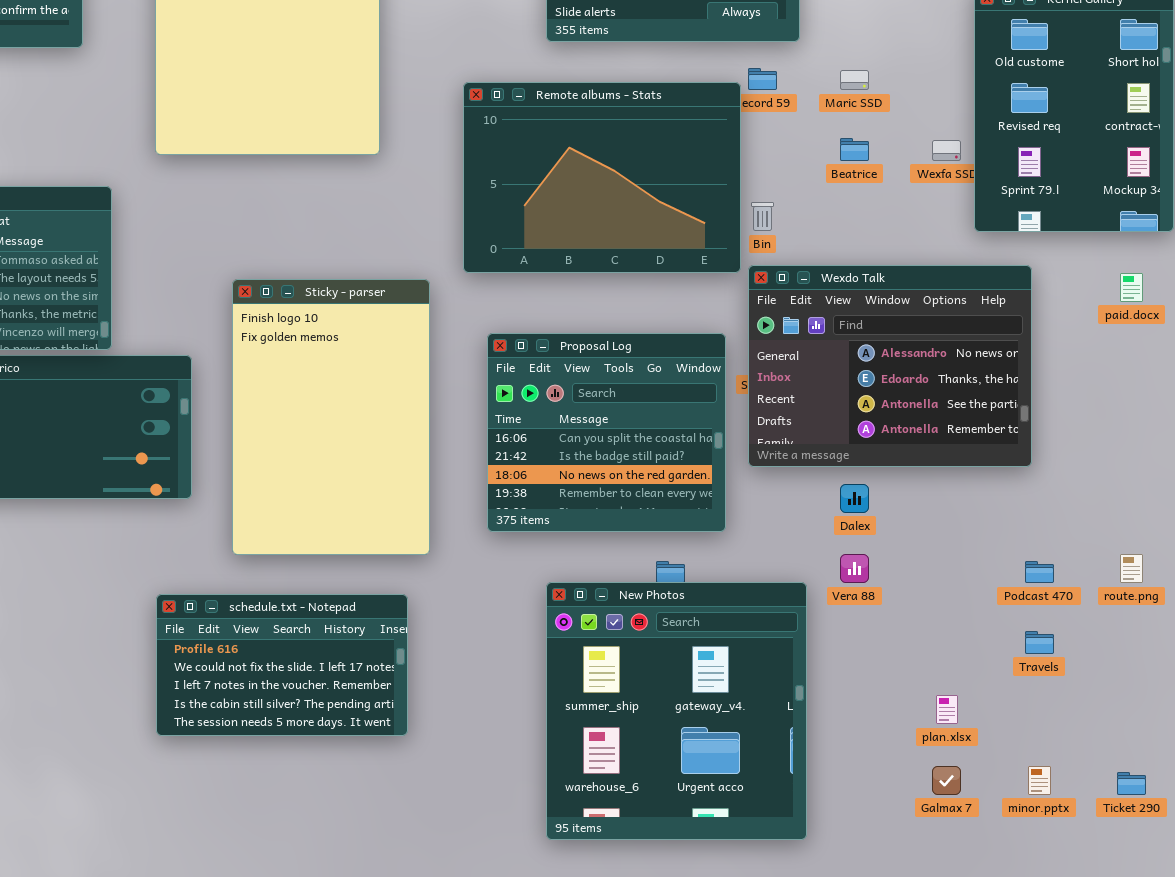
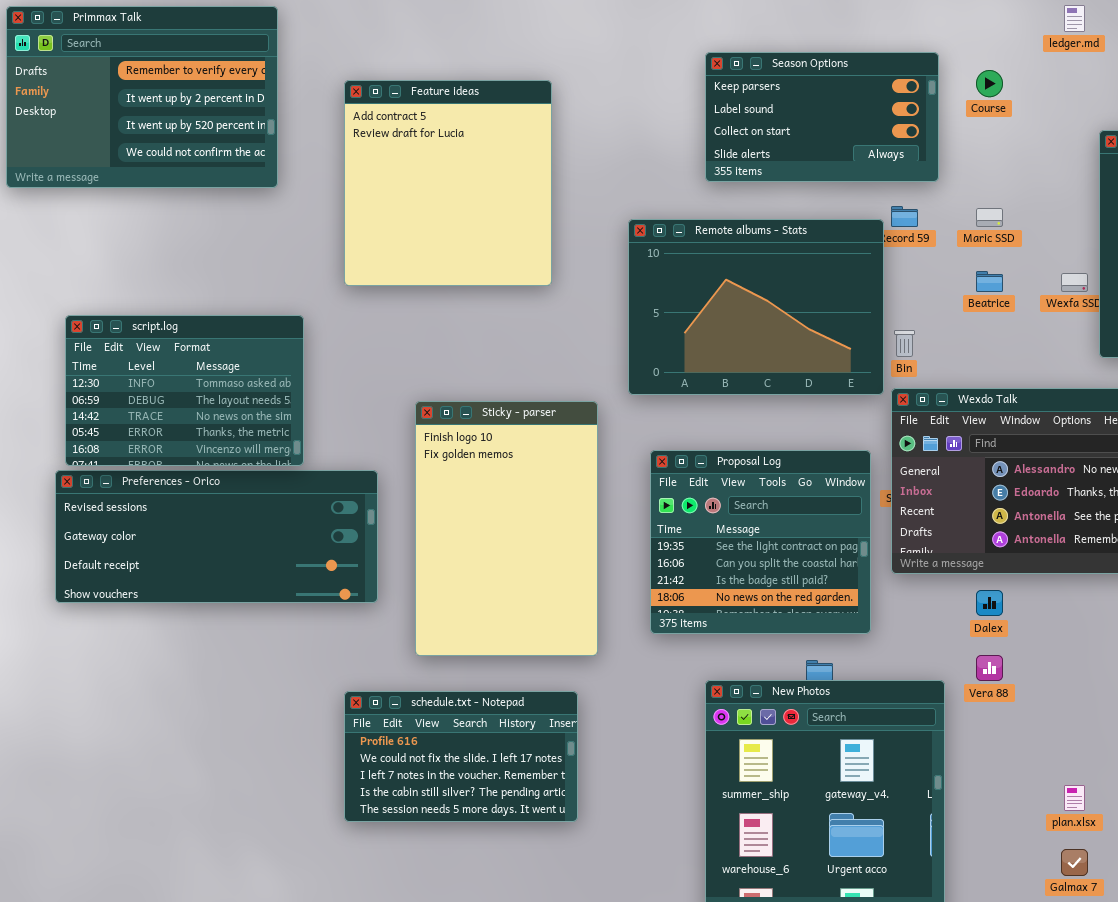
Proposal Log: [487,333,726,532] -> [650,450,871,634], scrolled up 1 row

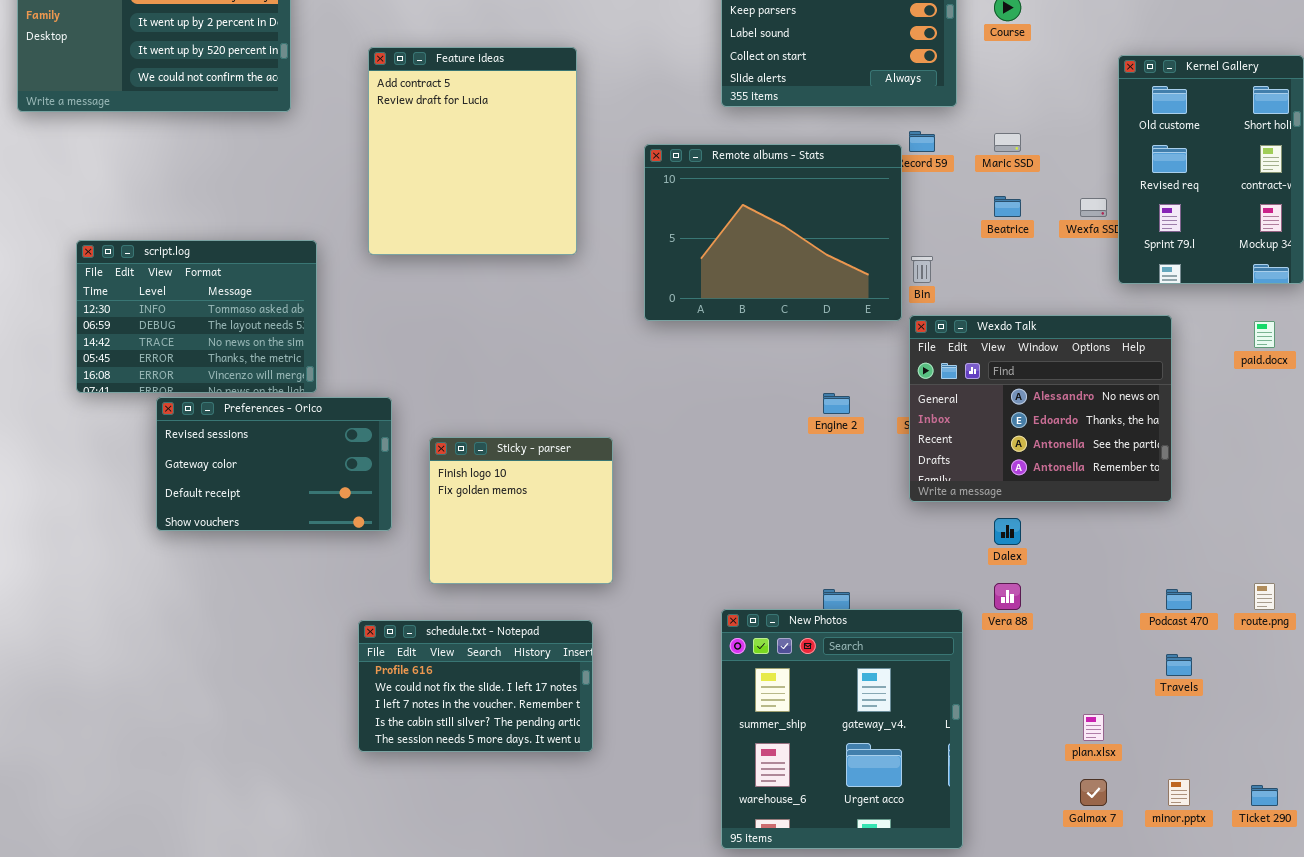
Feature ideas: [344,80,552,286] -> [368,47,577,255], moved
Sticky - parser: [415,401,598,656] -> [429,437,613,584], resized
Proposal Log: [650,450,871,634] -> none, closed
Preferences - Orico: [55,470,378,603] -> [156,397,392,531], resized

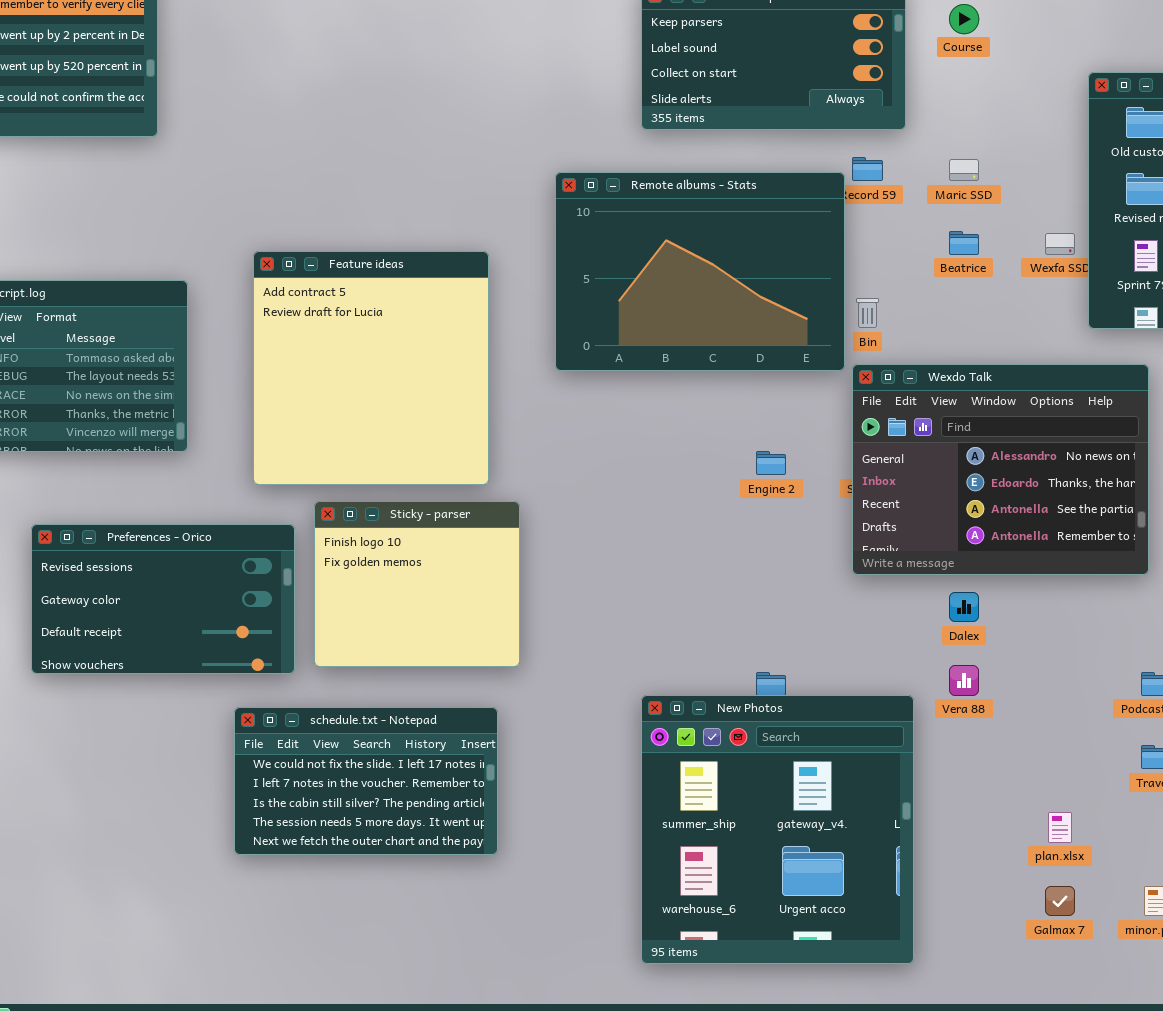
Feature ideas: [368,47,577,255] -> [253,251,489,485], moved
Preferences - Orico: [156,397,392,531] -> [31,524,295,674], moved
schedule.txt - Notepad: [358,620,593,752] -> [234,707,498,855], scrolled down 1 row

